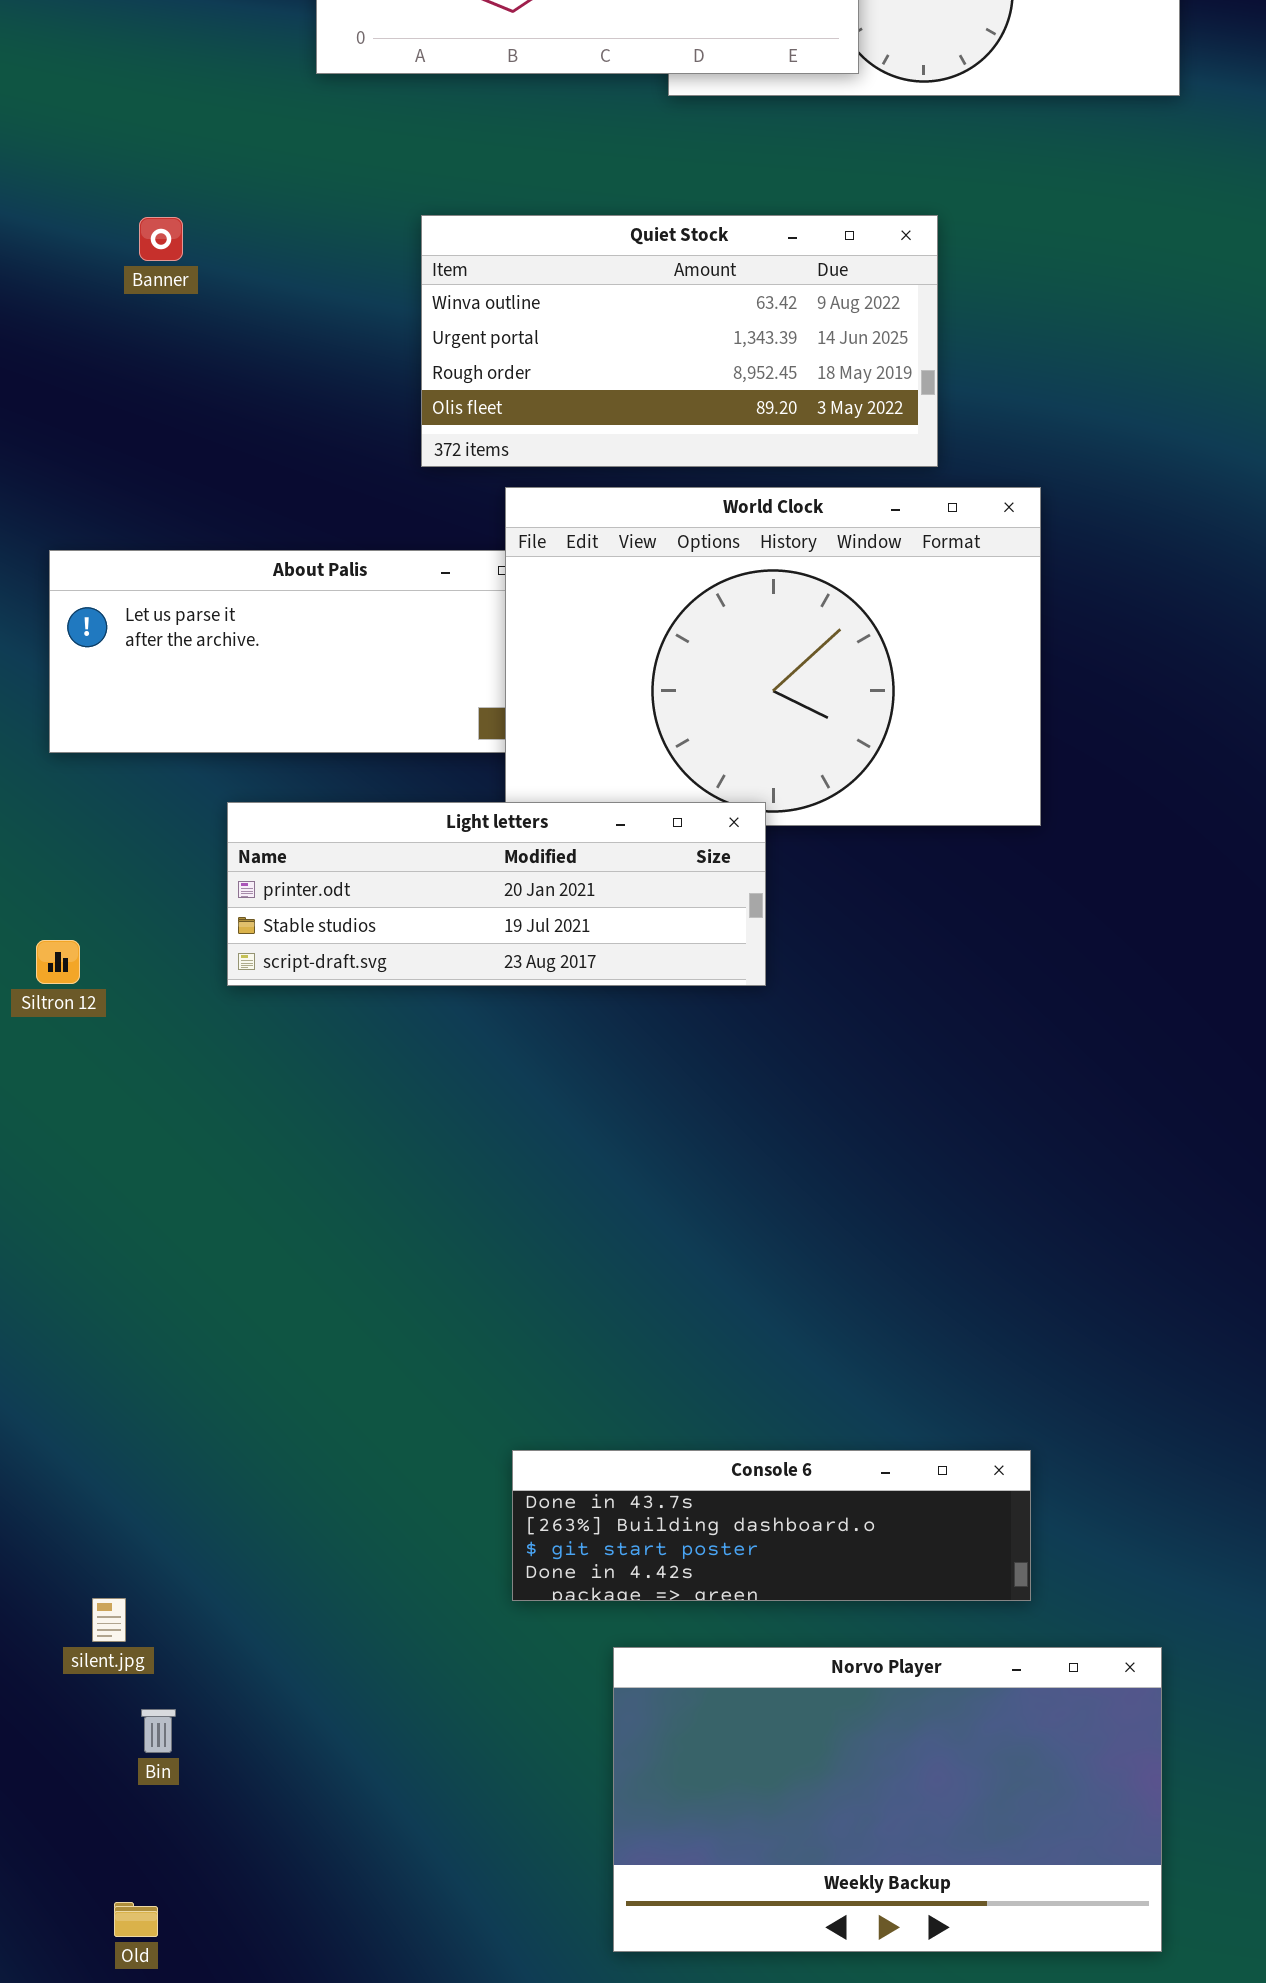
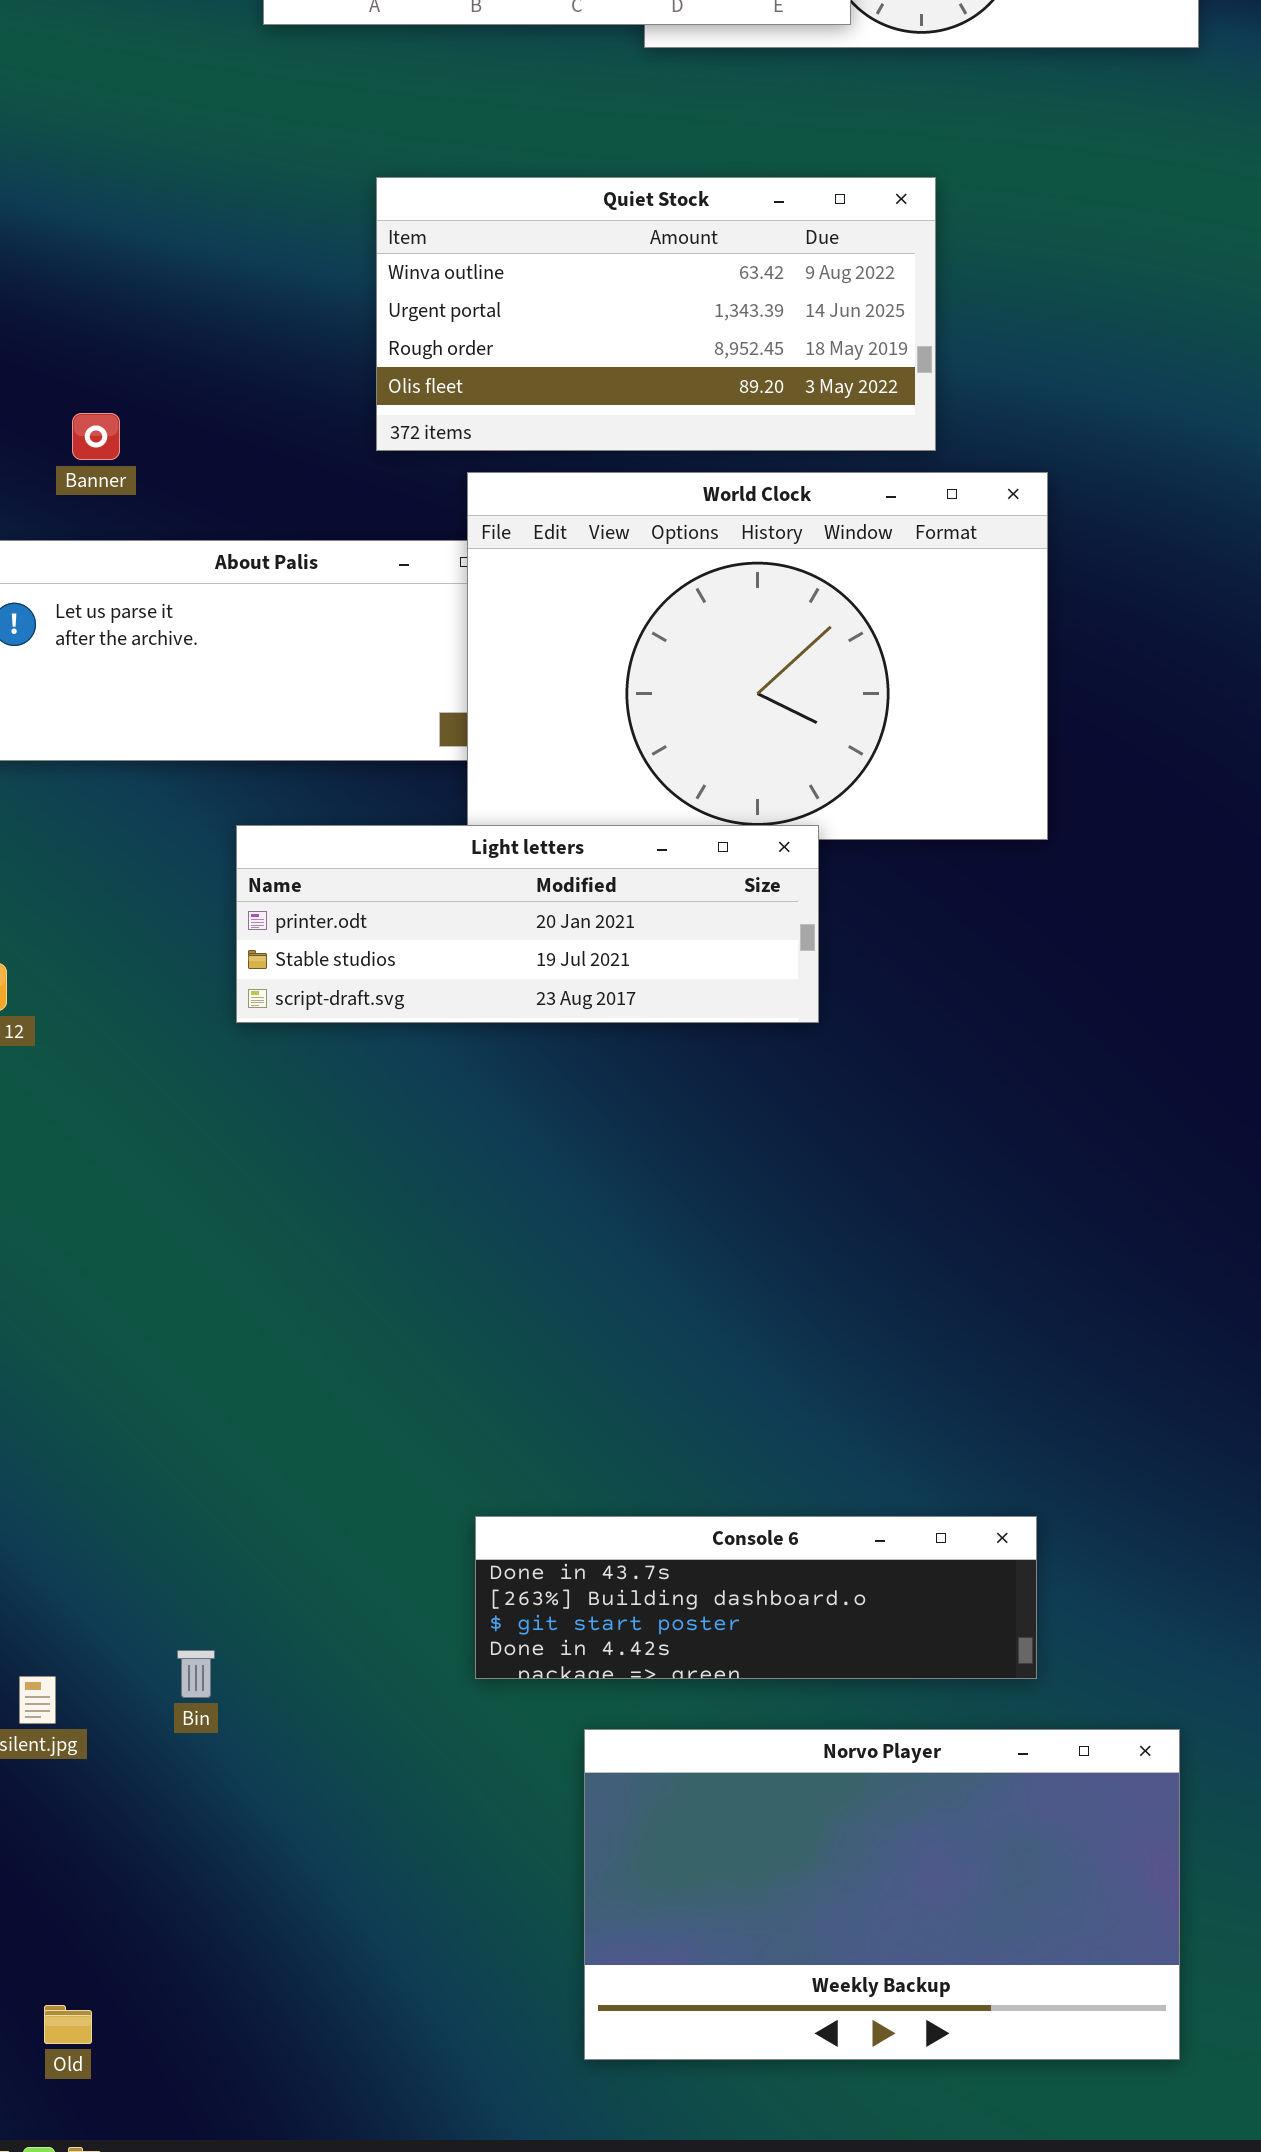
Banner: [139,217,183,261] -> [72,413,120,460], moved
Light letters: [227,802,766,986] -> [236,825,819,1023], moved
Bin: [141,1709,176,1753] -> [177,1650,215,1698], moved

